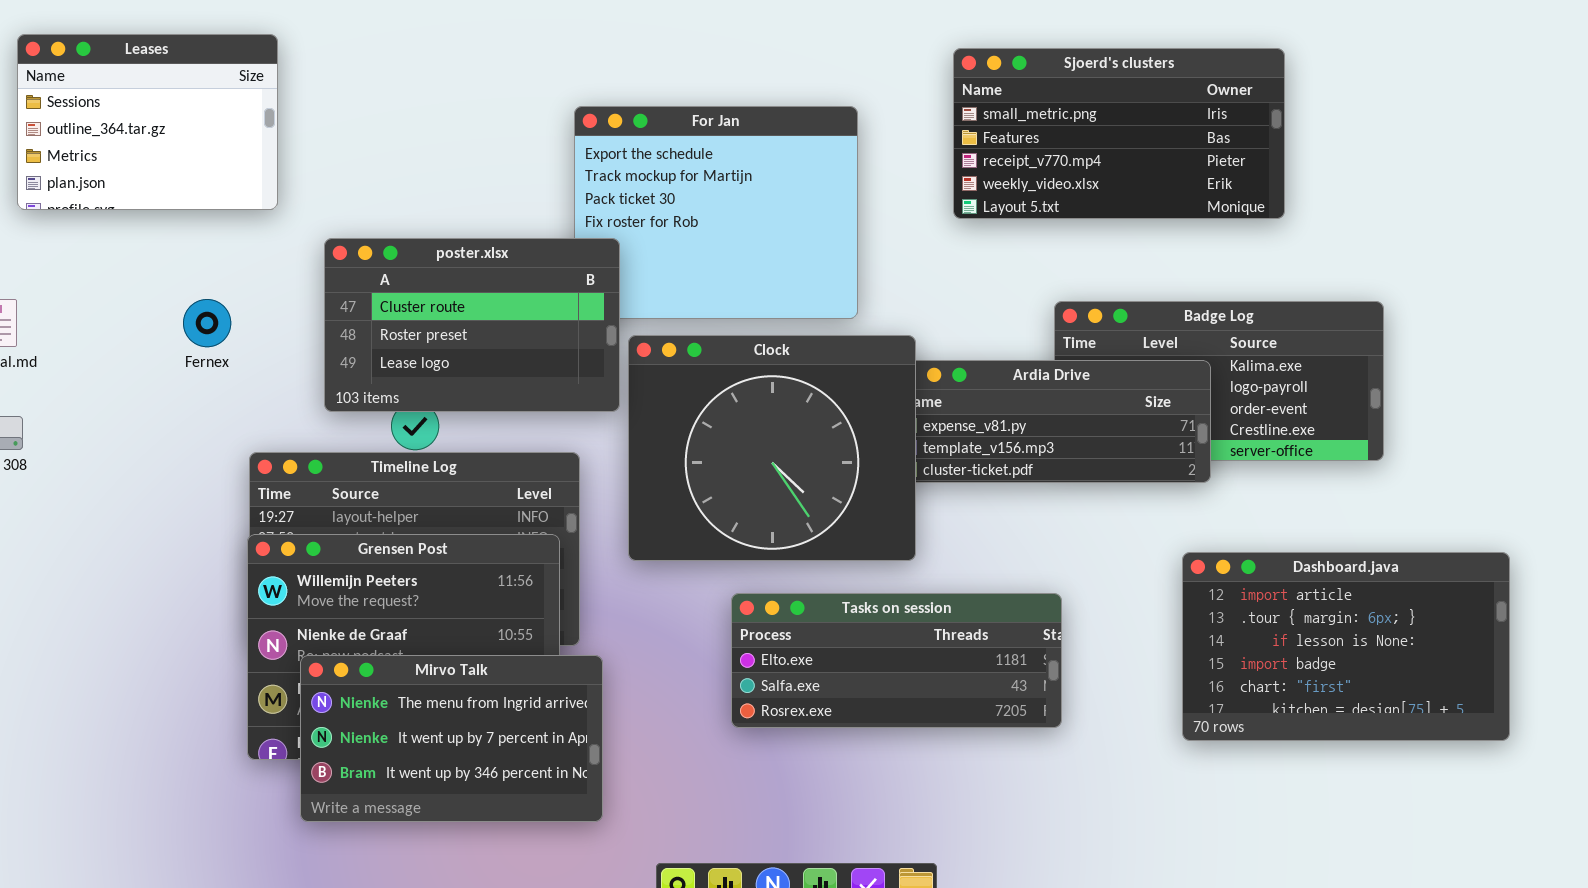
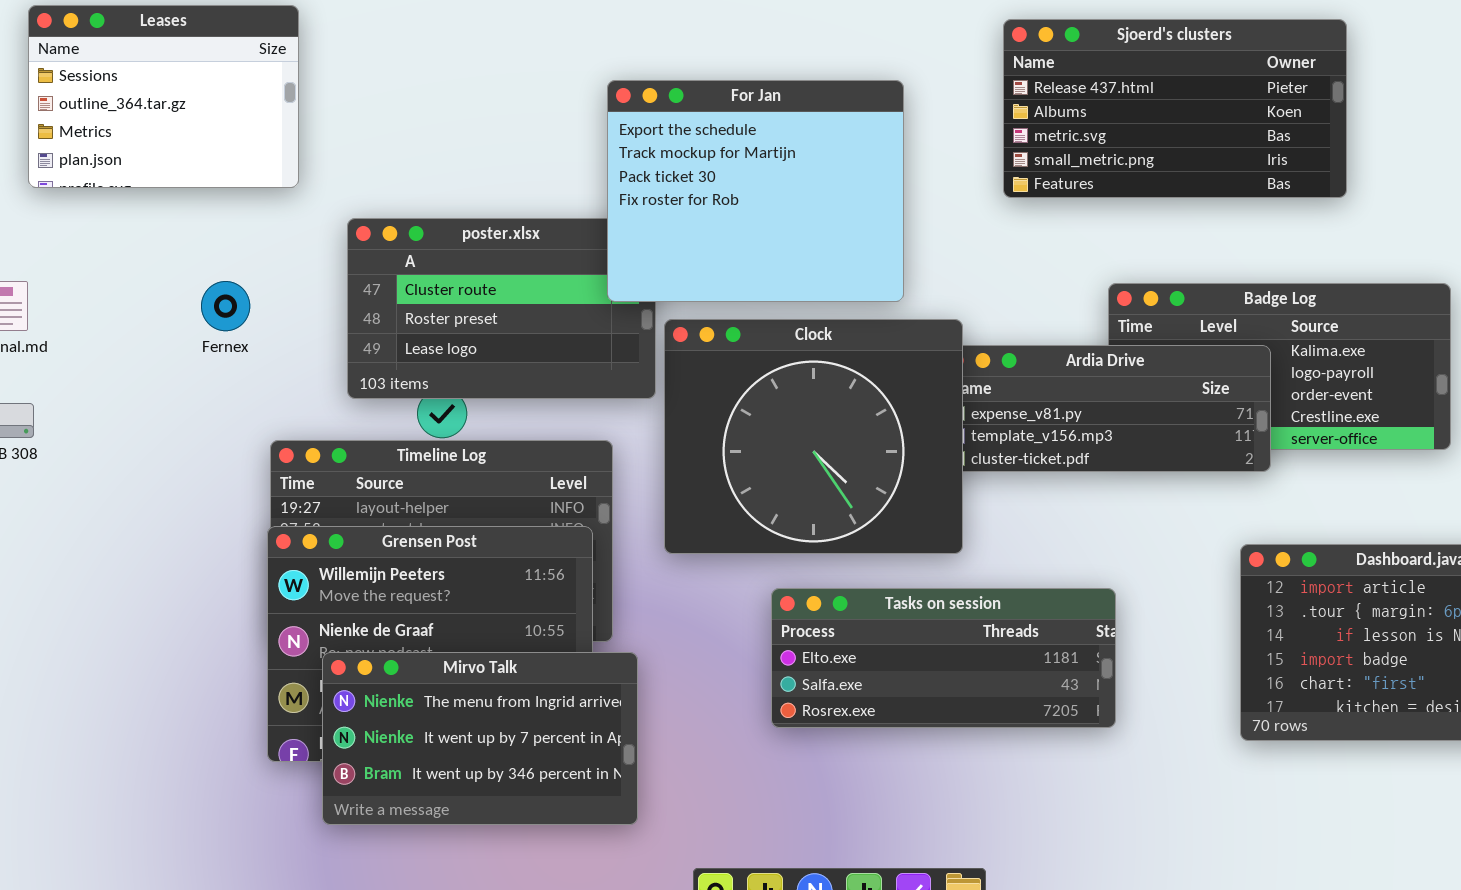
Sjoerd's clusters: [953,48,1285,219] -> [1003,19,1347,198], scrolled up 3 rows
For Jan: [574,106,858,319] -> [607,80,904,302], raised

